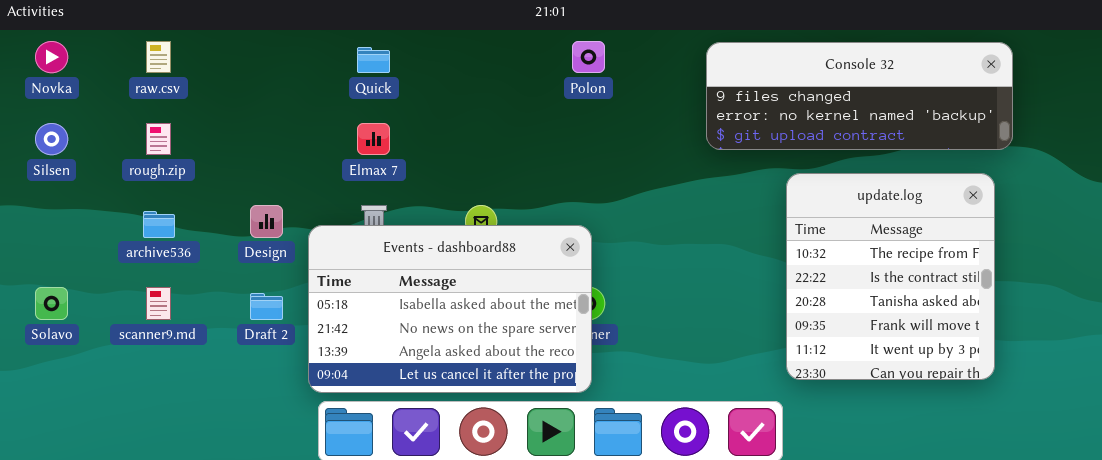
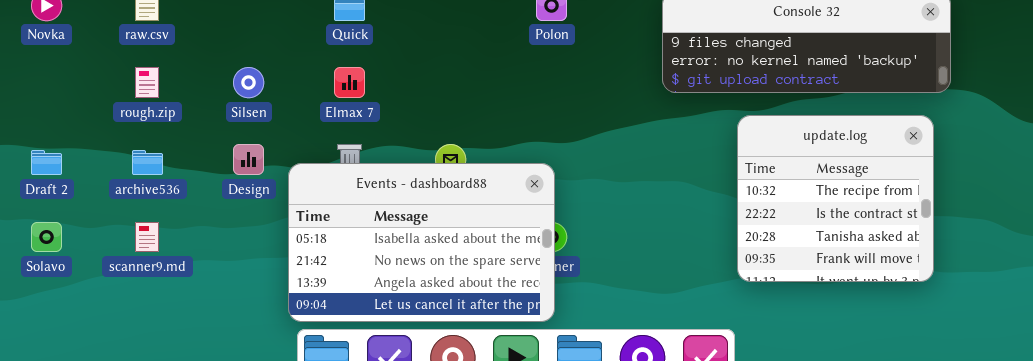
Silsen: [35,123,68,155] -> [233,67,264,98], moved
update.log: [786,173,995,380] -> [737,115,934,282], resized
Draft 2: [250,293,283,320] -> [31,150,62,175], moved

